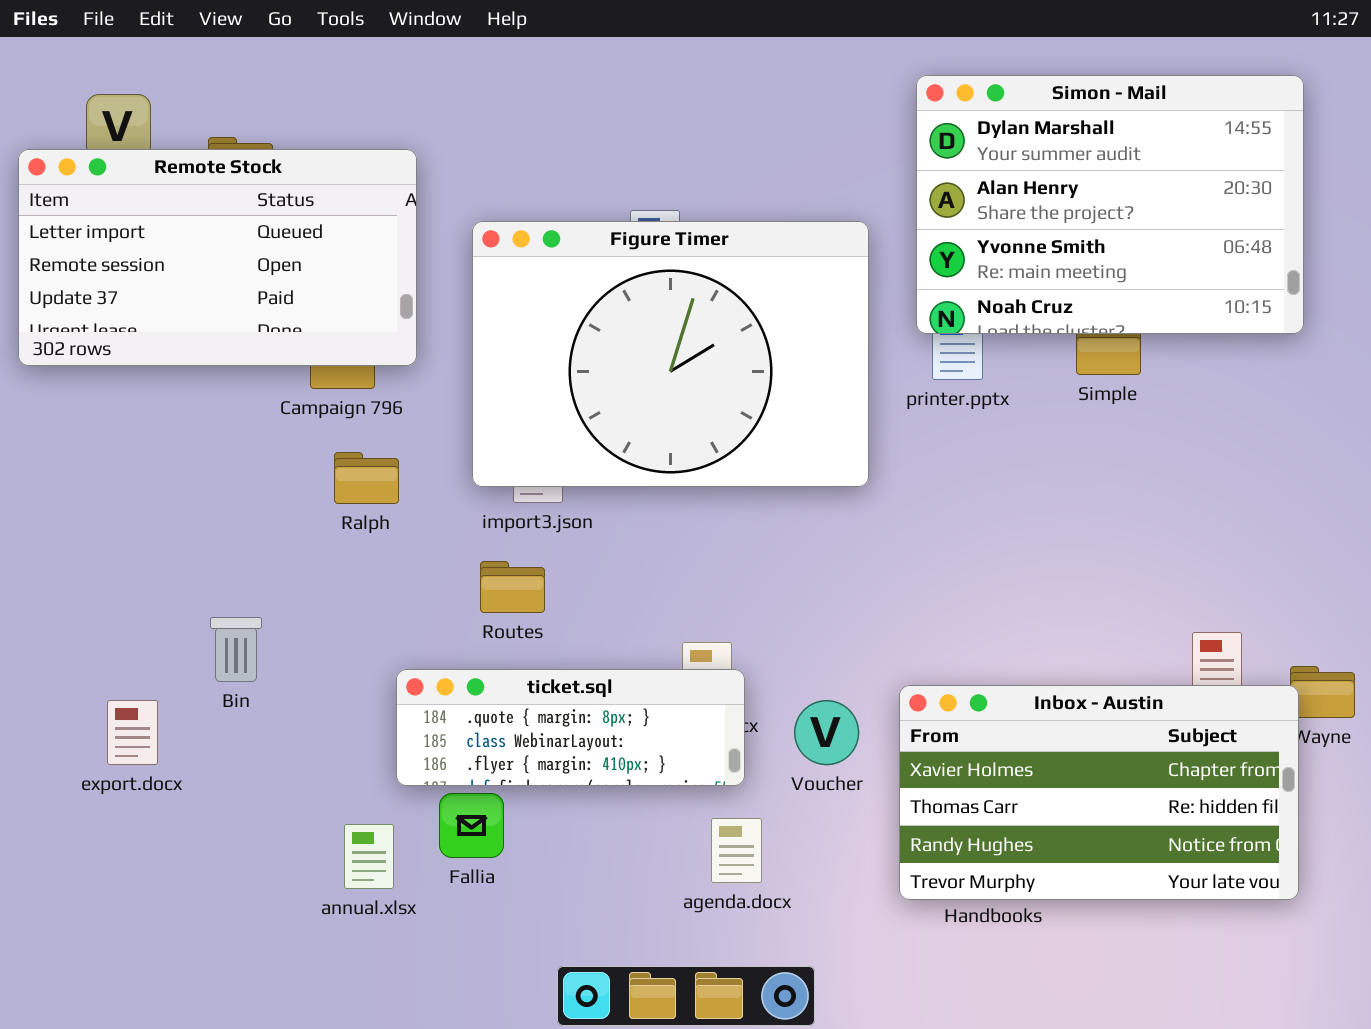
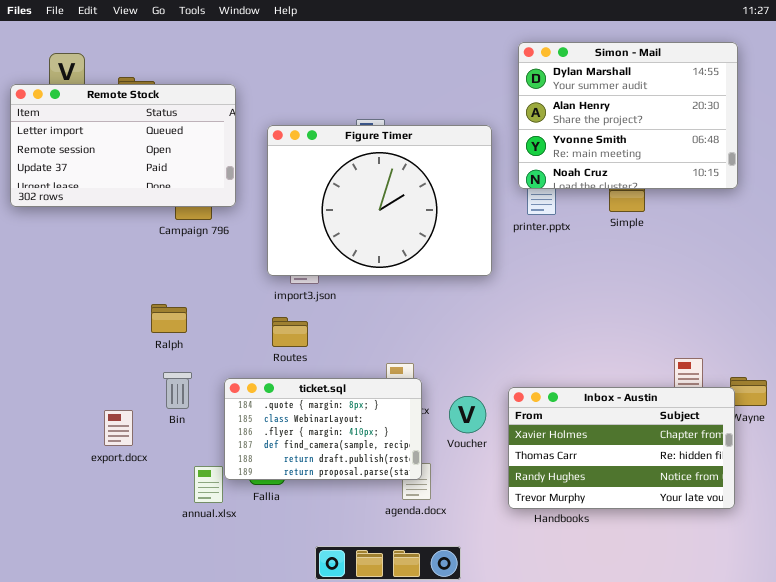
Ralph: [334,452,399,504] -> [151,304,187,333], moved
Bin: [210,617,262,682] -> [163,372,192,409], moved
ticket.sql: [396,669,745,786] -> [224,378,422,480], resized
export.docx: [107,700,158,765] -> [104,410,133,446], moved

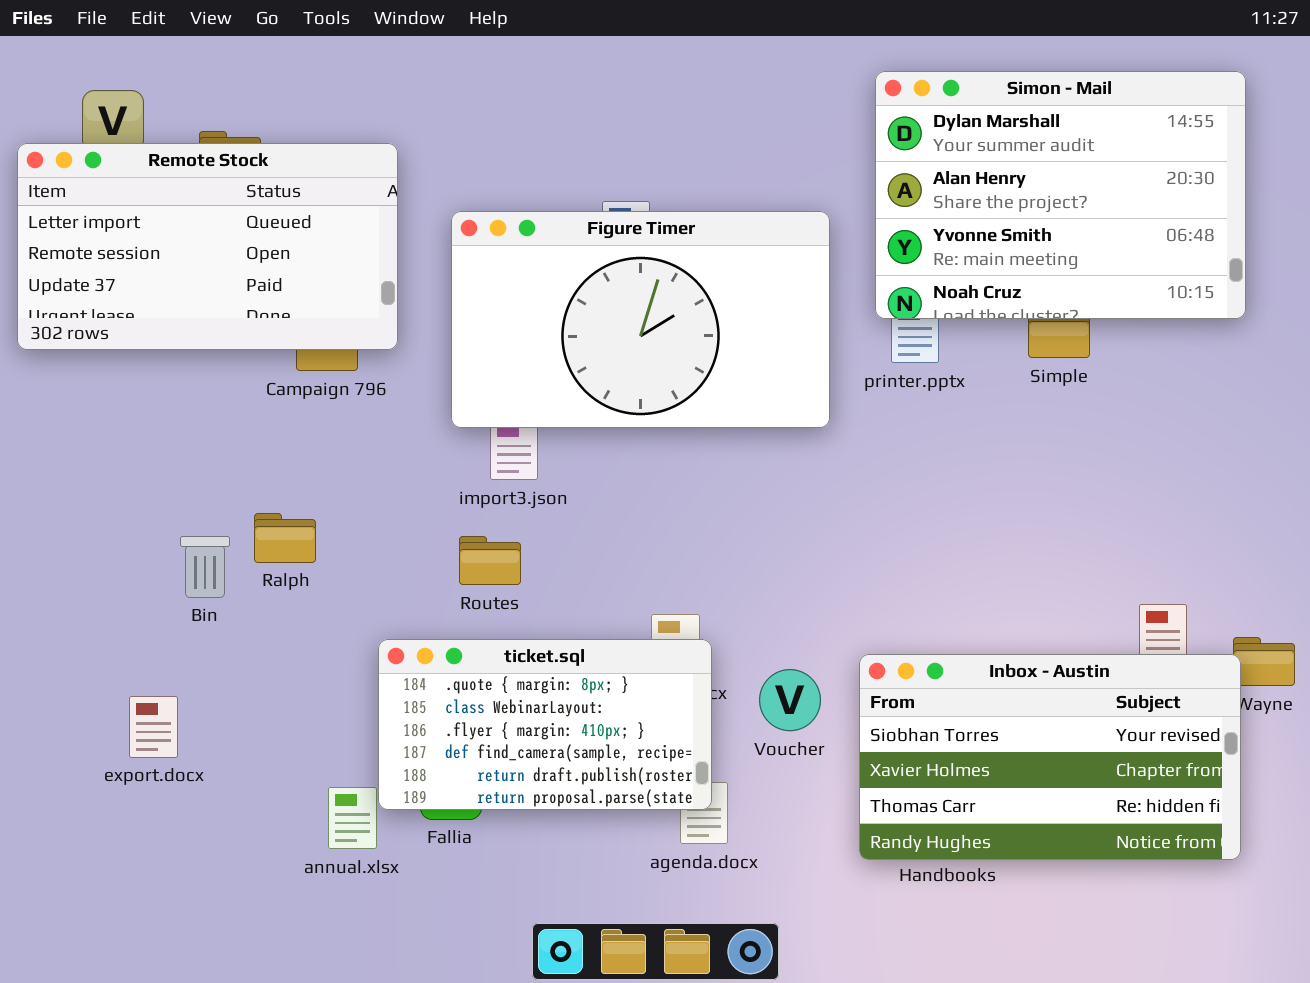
Figure Timer: [267,125,492,276] -> [451,211,830,428], resized
Bin: [163,372,192,409] -> [180,536,230,598], moved
Inbox - Austin: [508,387,735,509] -> [859,654,1241,860], scrolled up 1 row
export.docx: [104,410,133,446] -> [129,696,178,758], moved

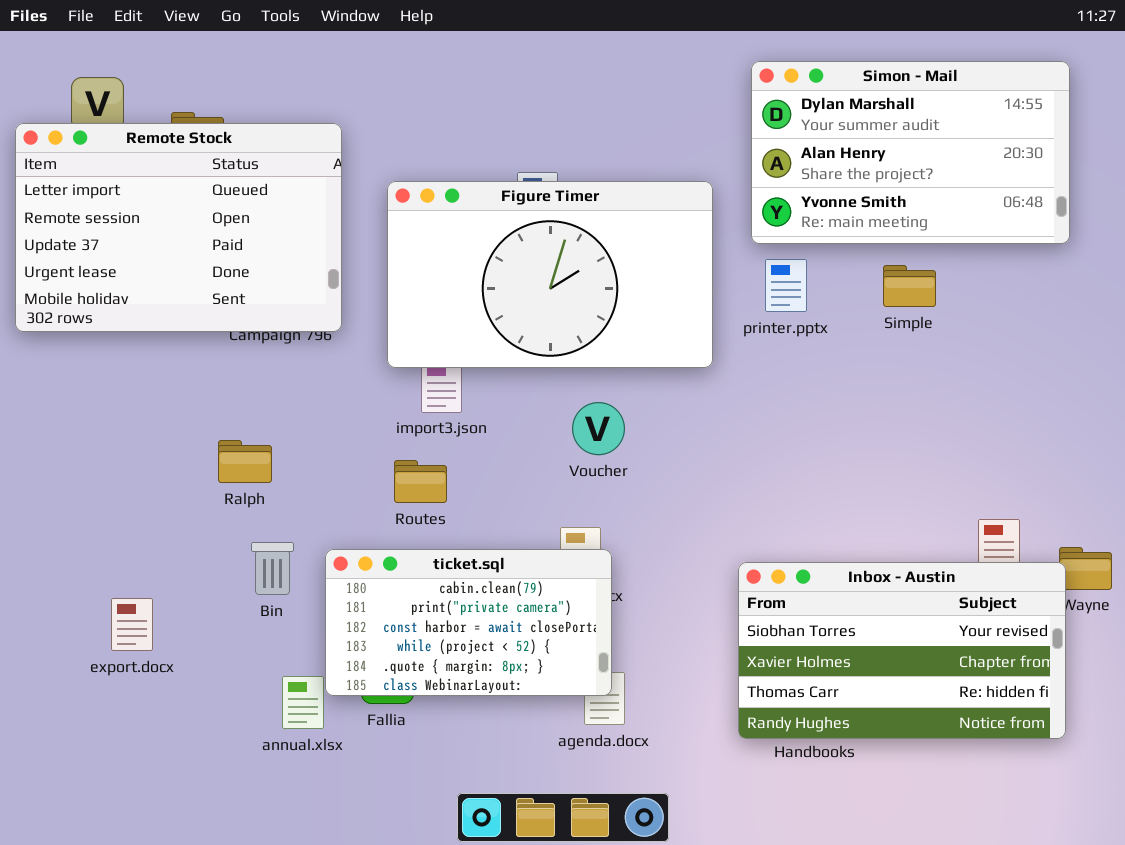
Simon - Mail: [875,71,1246,319] -> [751,61,1070,244], resized
Remote Stock: [17,143,398,350] -> [15,123,342,332], resized
Bin: [180,536,230,598] -> [251,542,294,595], moved
ticket.sql: [378,639,712,810] -> [325,549,612,696], scrolled up 4 rows
Voucher: [759,669,821,731] -> [572,402,625,455], moved

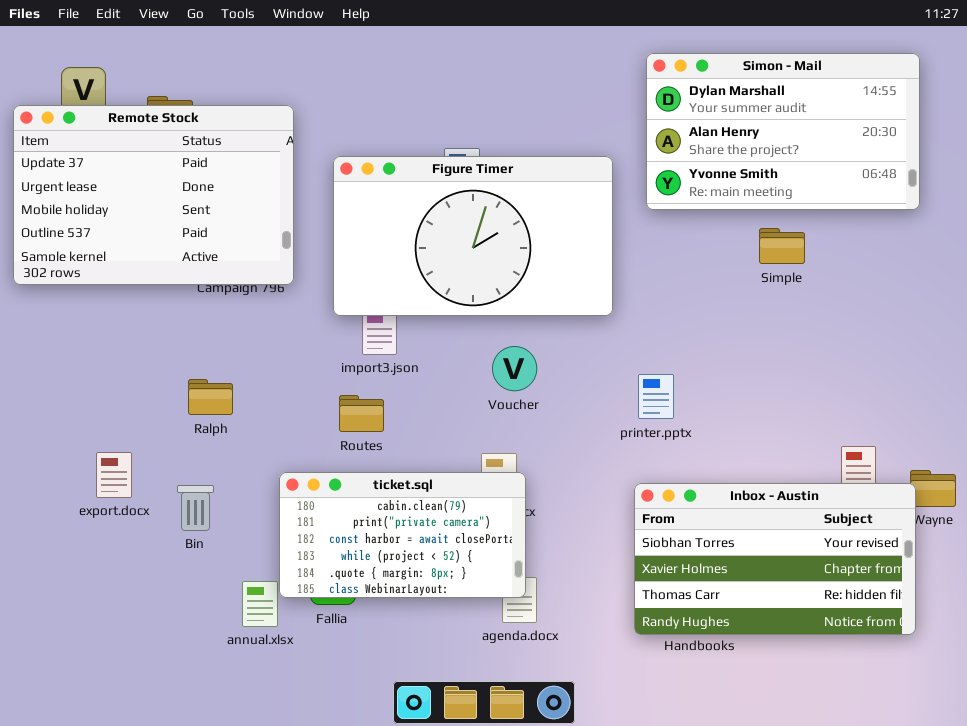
Remote Stock: [15,123,342,332] -> [13,105,294,285], scrolled down 2 rows
printer.pptx: [765,259,807,312] -> [638,374,674,419], moved
Bin: [251,542,294,595] -> [177,485,214,531], moved
export.docx: [111,598,153,651] -> [96,452,132,498], moved

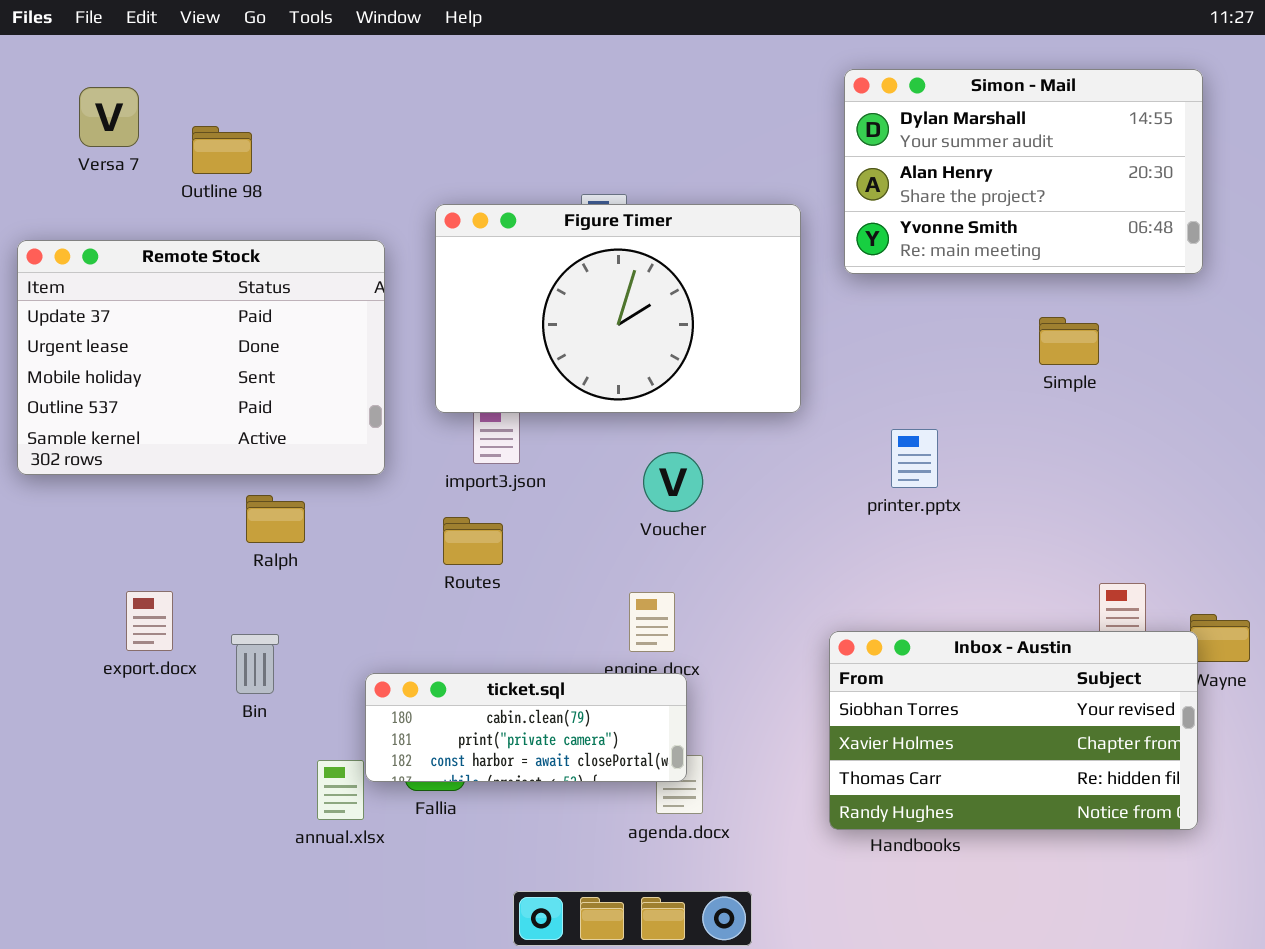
Remote Stock: [13,105,294,285] -> [17,240,385,475], moved
Simple: [759,228,805,264] -> [1039,317,1099,365], moved
printer.pptx: [638,374,674,419] -> [891,429,938,488], moved
ticket.sql: [279,472,526,598] -> [365,673,687,782], resized

